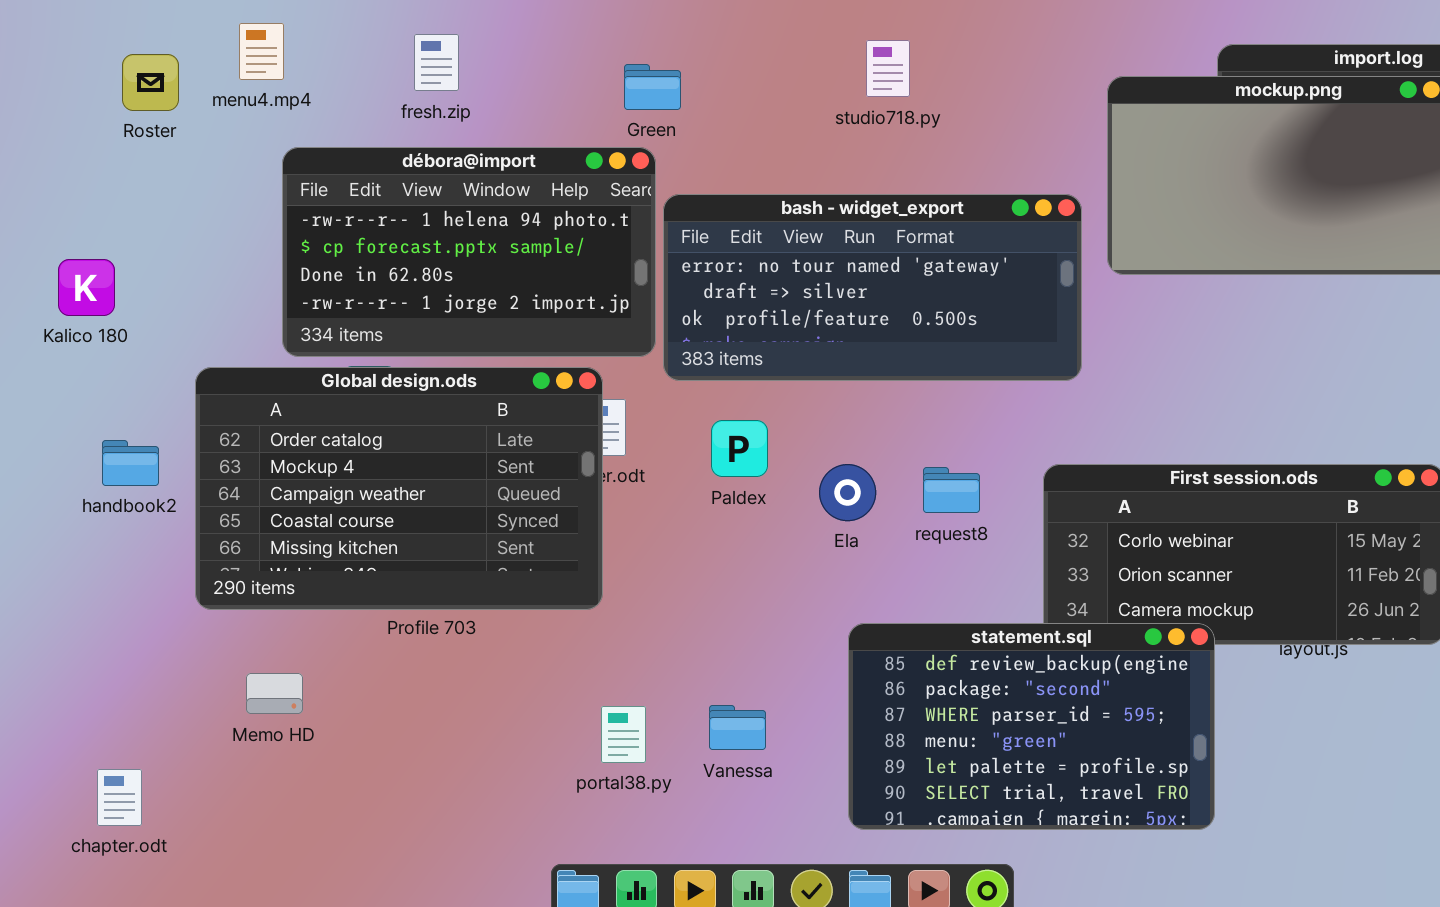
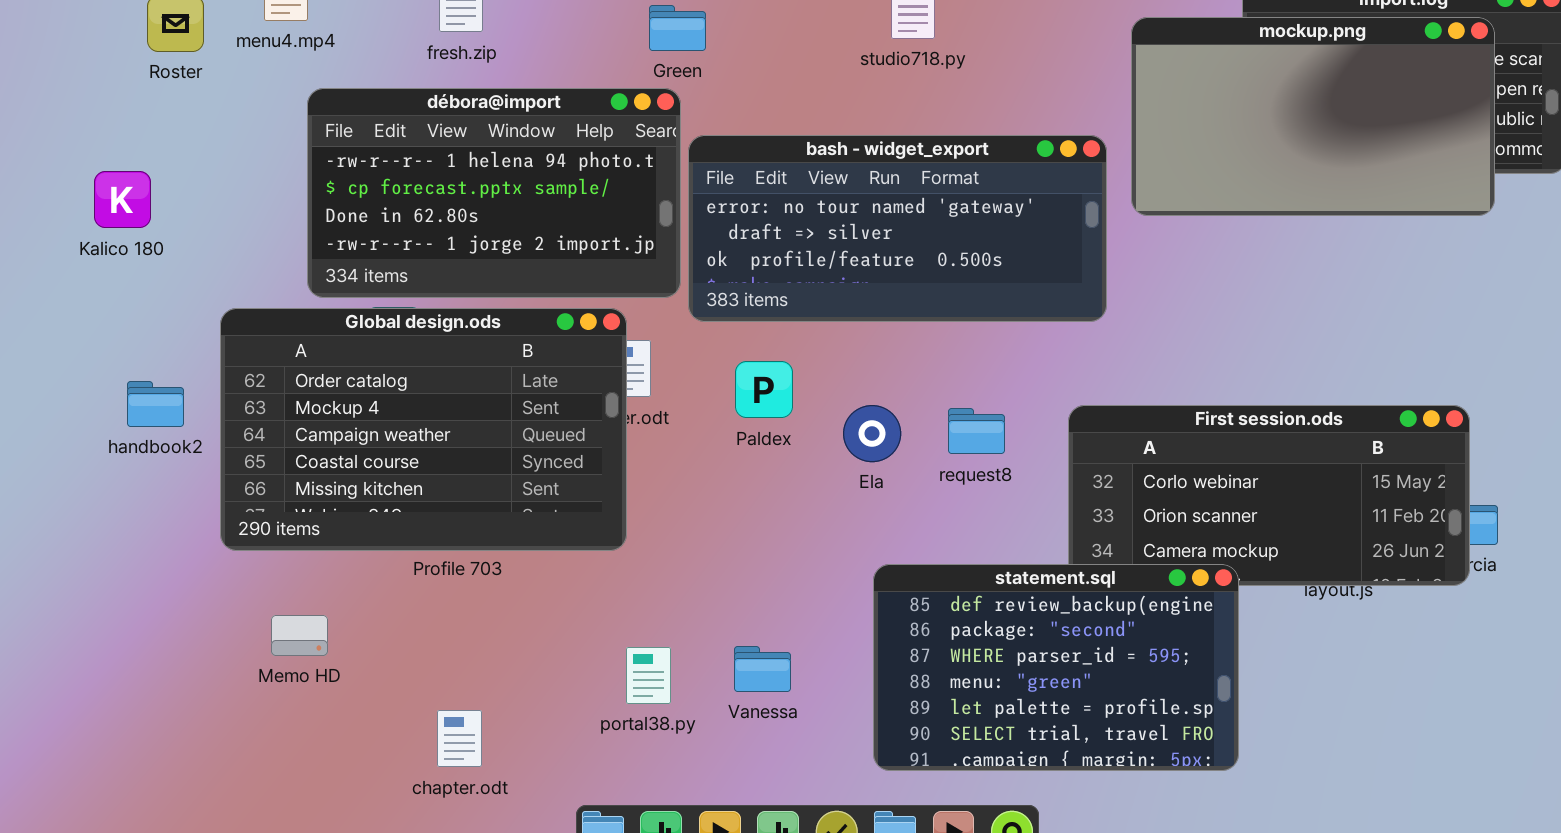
Kalico 180: [58,259,115,316] -> [94,171,151,228], moved
chapter.odt: [97,769,142,826] -> [437,710,482,767], moved

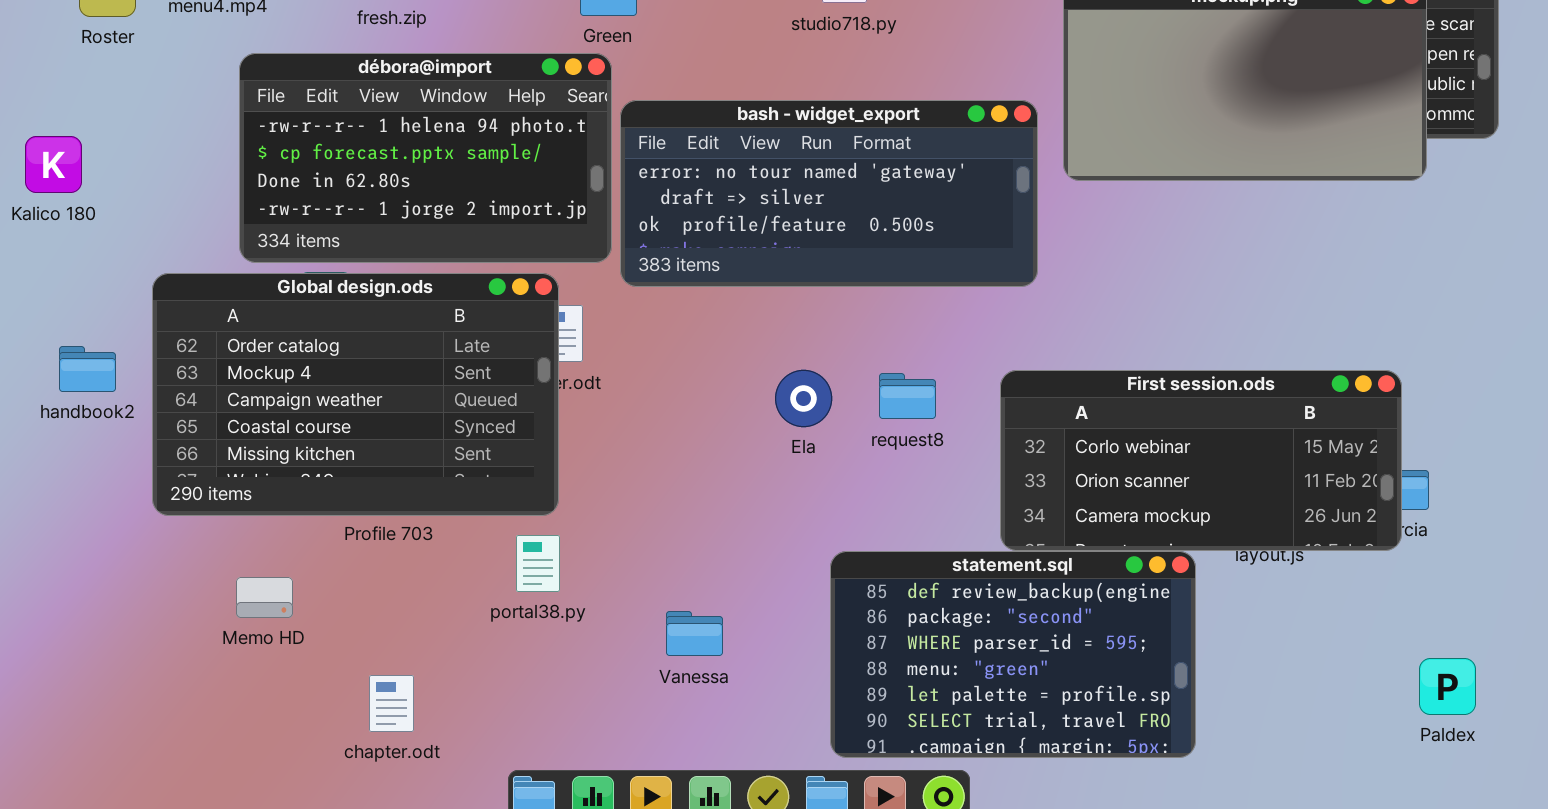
Paldex: [735,361,793,418] -> [1419,658,1476,715], moved
statement.sql: [873,564,1239,771] -> [830,551,1196,758], moved
Memo HD: [271,615,328,656] -> [236,577,293,618], moved
portal38.py: [626,647,671,704] -> [516,535,560,592], moved

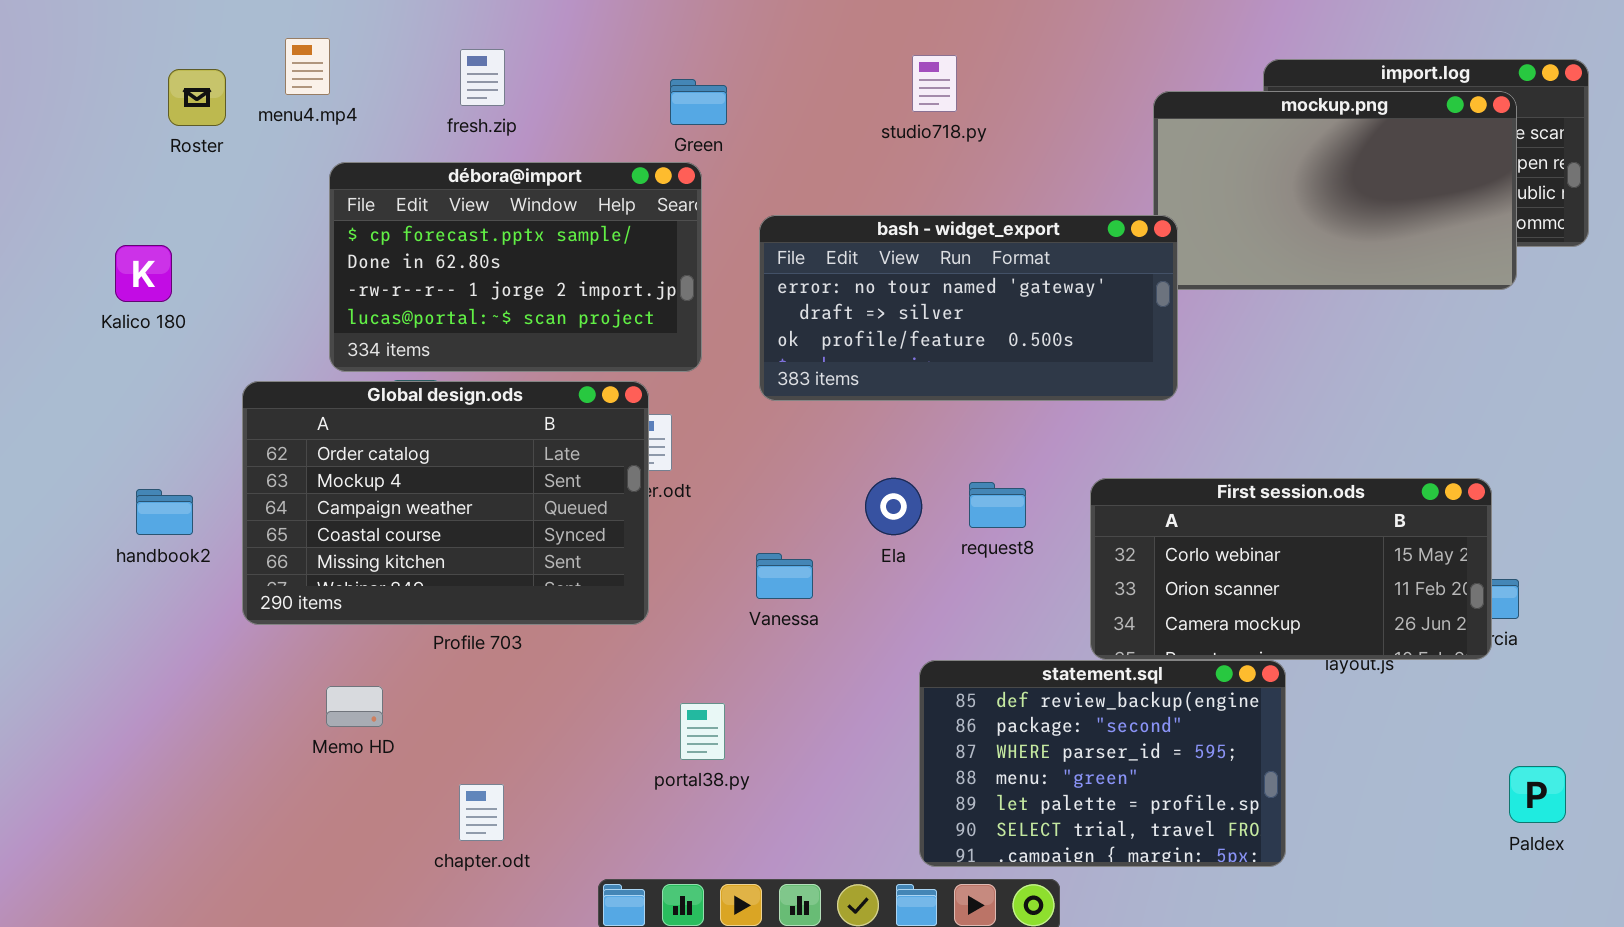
débora@import: [239,53,612,263] -> [329,162,702,372], scrolled down 1 row
bash - widget_export: [620,100,1038,287] -> [759,215,1178,401], moved
handbook2: [59,346,116,392] -> [136,489,193,535], moved
portal38.py: [516,535,560,592] -> [680,703,725,760], moved
Vanessa: [666,611,723,656] -> [756,553,813,599], moved

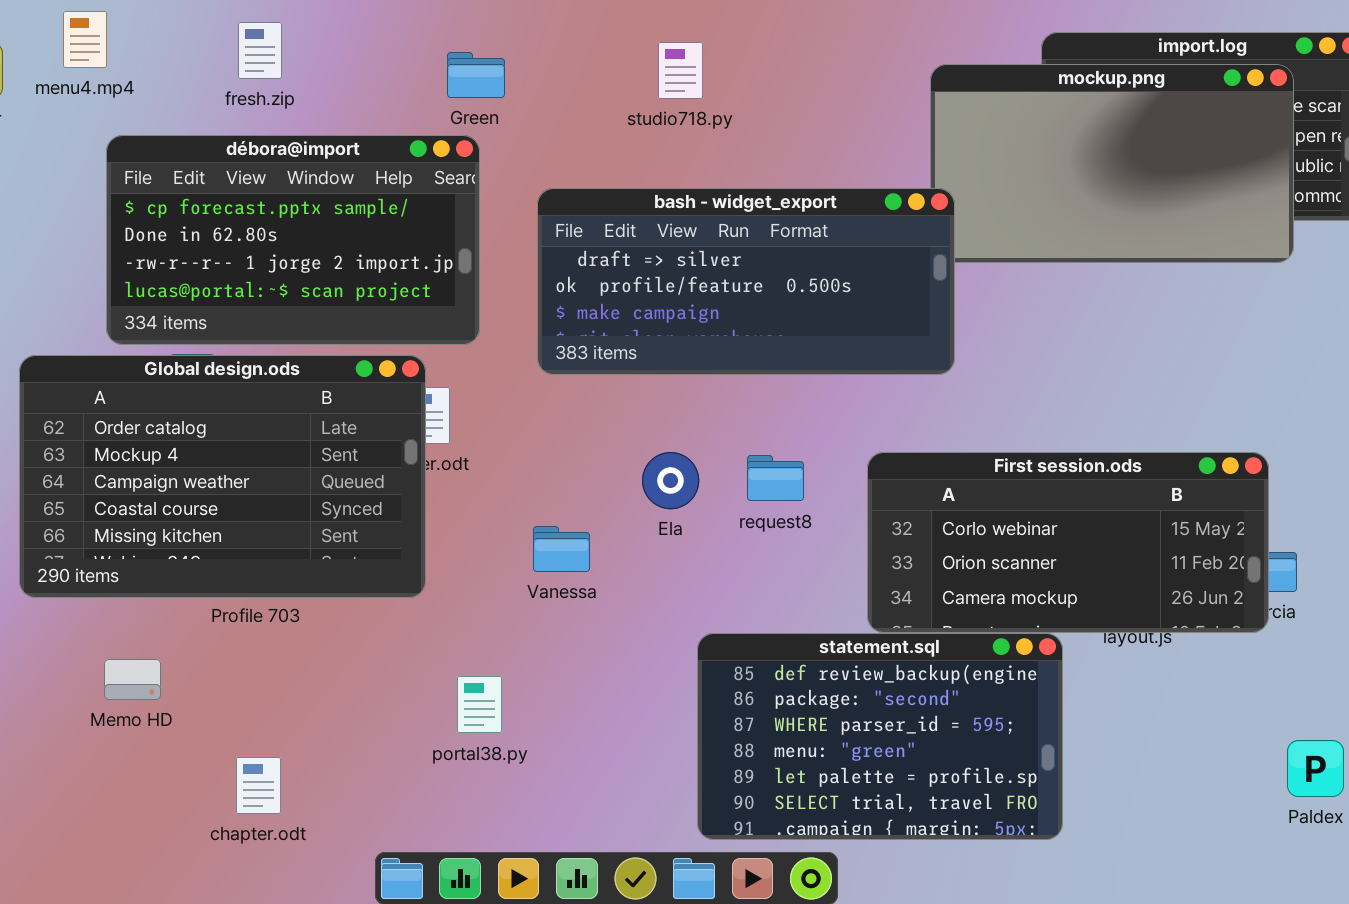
studio718.py: [912,55,957,112] -> [658,42,703,99], moved
bash - widget_export: [759,215,1178,401] -> [537,188,955,375], scrolled down 1 row

